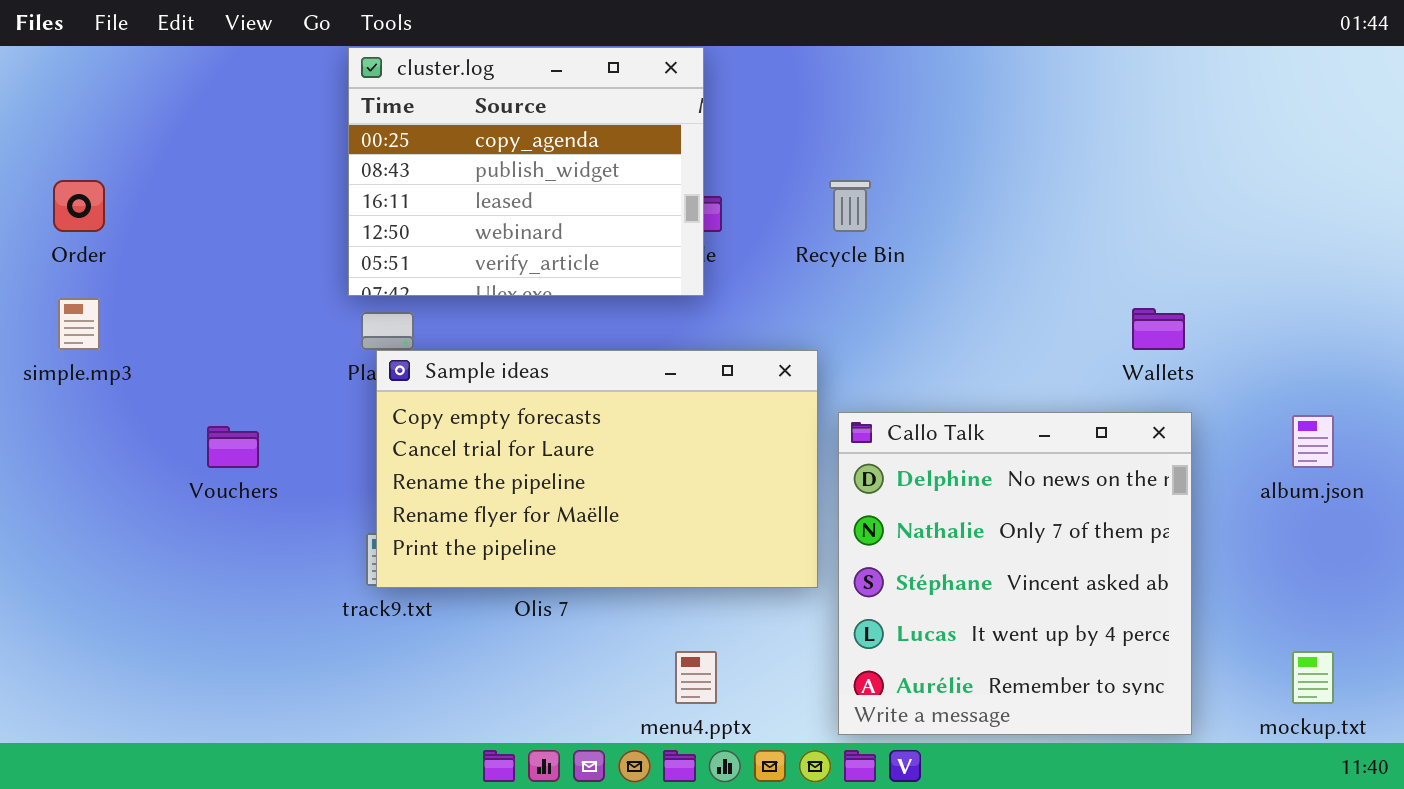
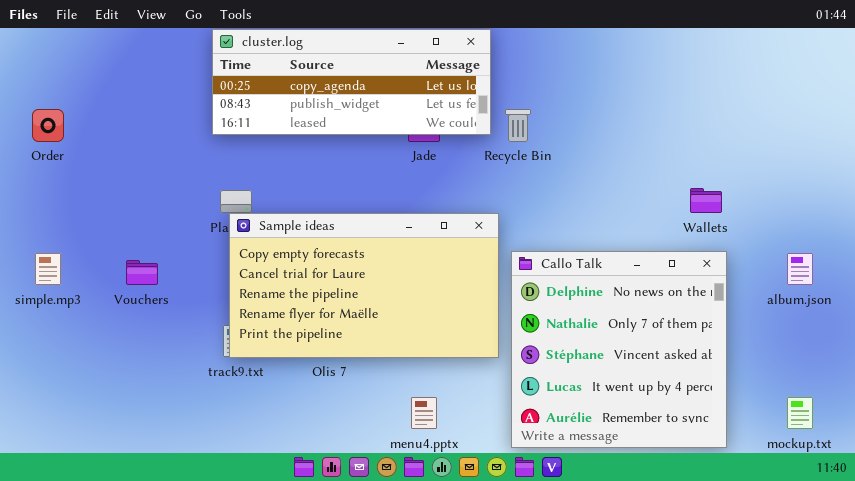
cluster.log: [348,47,704,296] -> [212,29,491,135], resized
simple.mp3: [58,298,100,350] -> [35,253,61,285], moved

